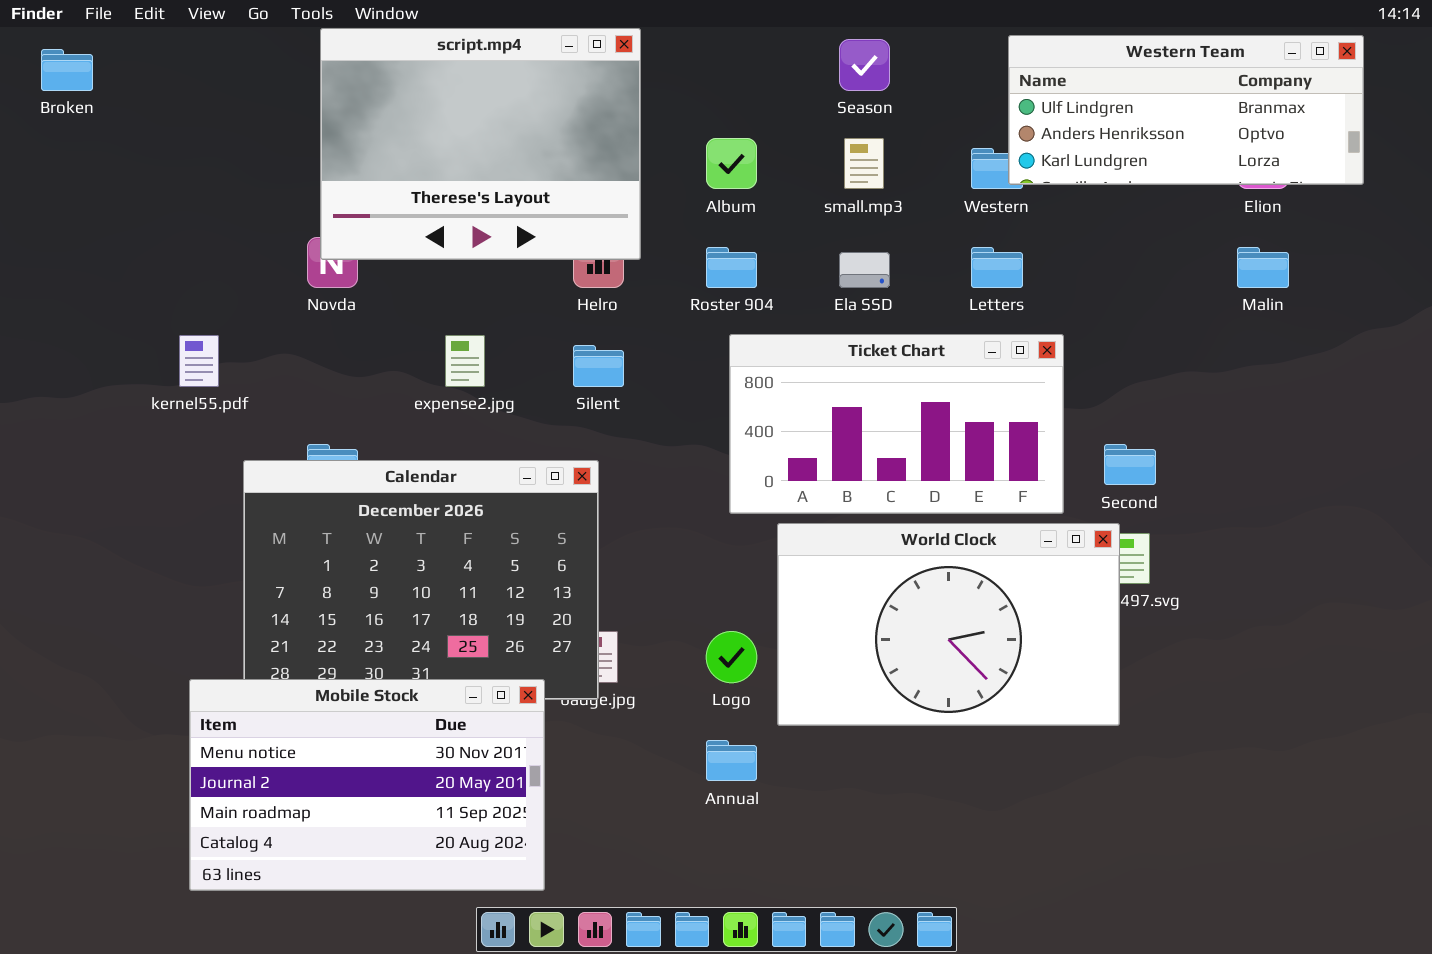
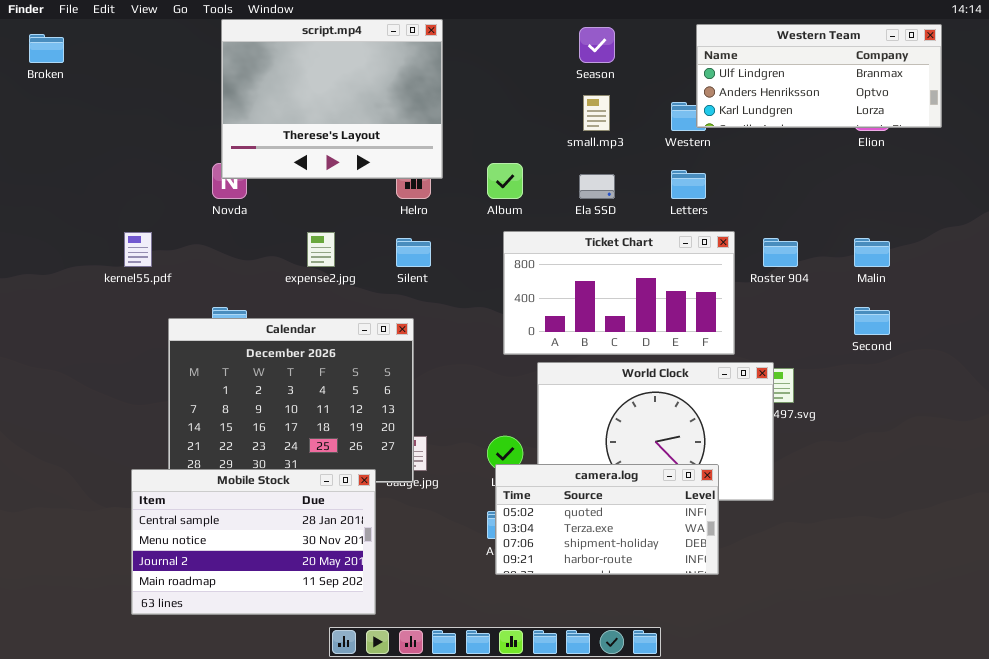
Album: [706,138,757,189] -> [487,163,523,199], moved
Roster 904: [706,247,757,288] -> [763,238,798,267], moved
Malin: [1237,247,1289,288] -> [854,238,890,267], moved
Second: [1104,444,1156,485] -> [854,307,890,335], moved
camera.log: none -> [495,464,719,575], opened
Mobile Stock: [189,679,545,891] -> [131,469,376,615], scrolled up 1 row

